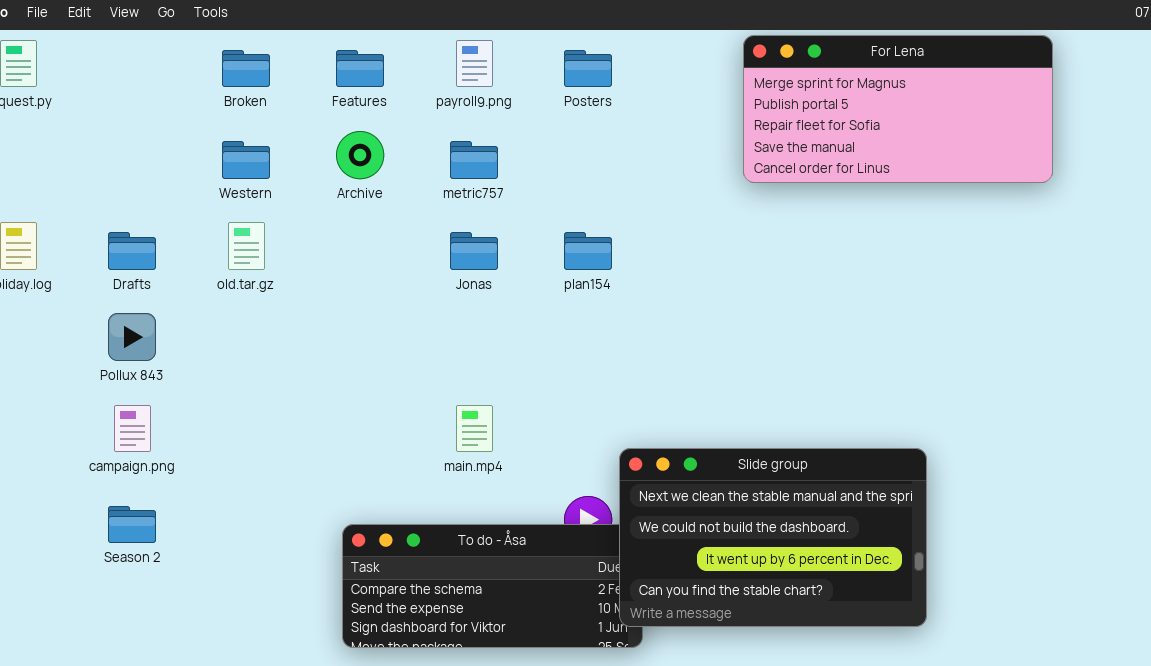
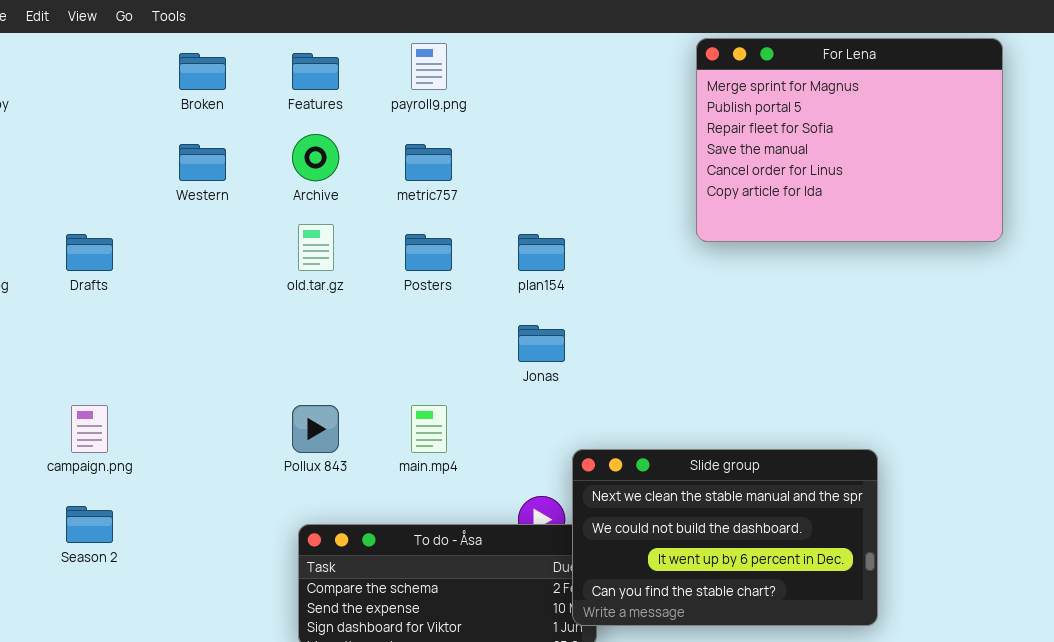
For Lena: [743,35,1053,183] -> [696,38,1003,242], resized
Posters: [564,50,612,87] -> [405,234,452,271], moved
old.tar.gz: [228,222,265,270] -> [298,224,334,271], moved
Jonas: [450,232,498,270] -> [518,325,565,362], moved
Pollux 843: [108,313,156,361] -> [292,405,339,453], moved

